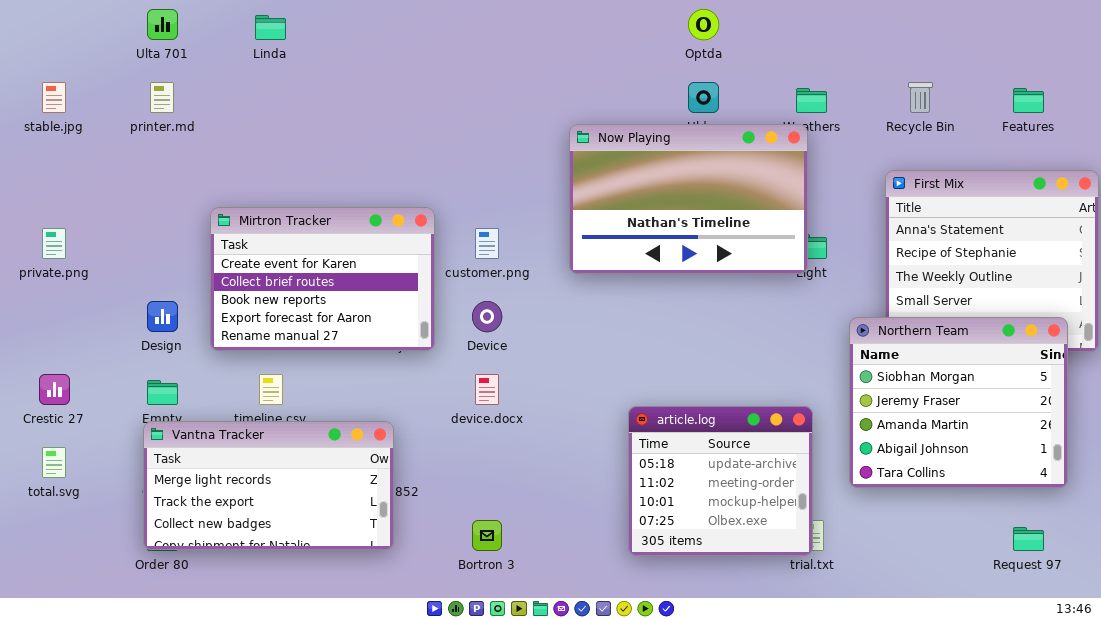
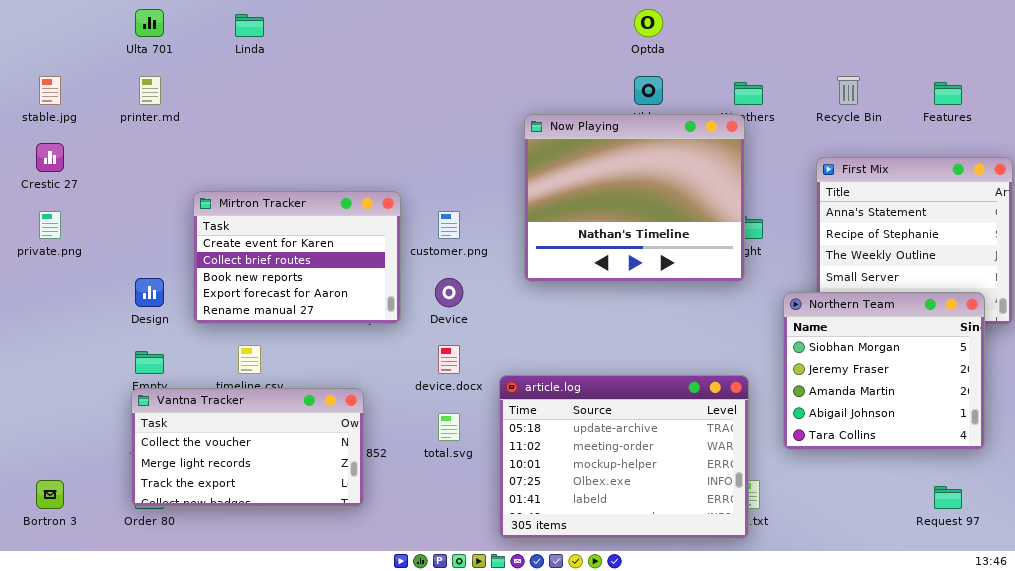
Now Playing: [569,124,808,274] -> [524,114,745,282], resized
Crestic 27: [39,374,70,405] -> [36,143,64,172], moved
article.log: [628,406,813,556] -> [499,375,749,539], resized
Vantna Tracker: [143,421,394,550] -> [131,388,364,507], scrolled up 1 row
total.svg: [42,447,66,478] -> [438,413,460,441], moved
Bortron 3: [472,520,502,551] -> [36,480,64,509], moved

